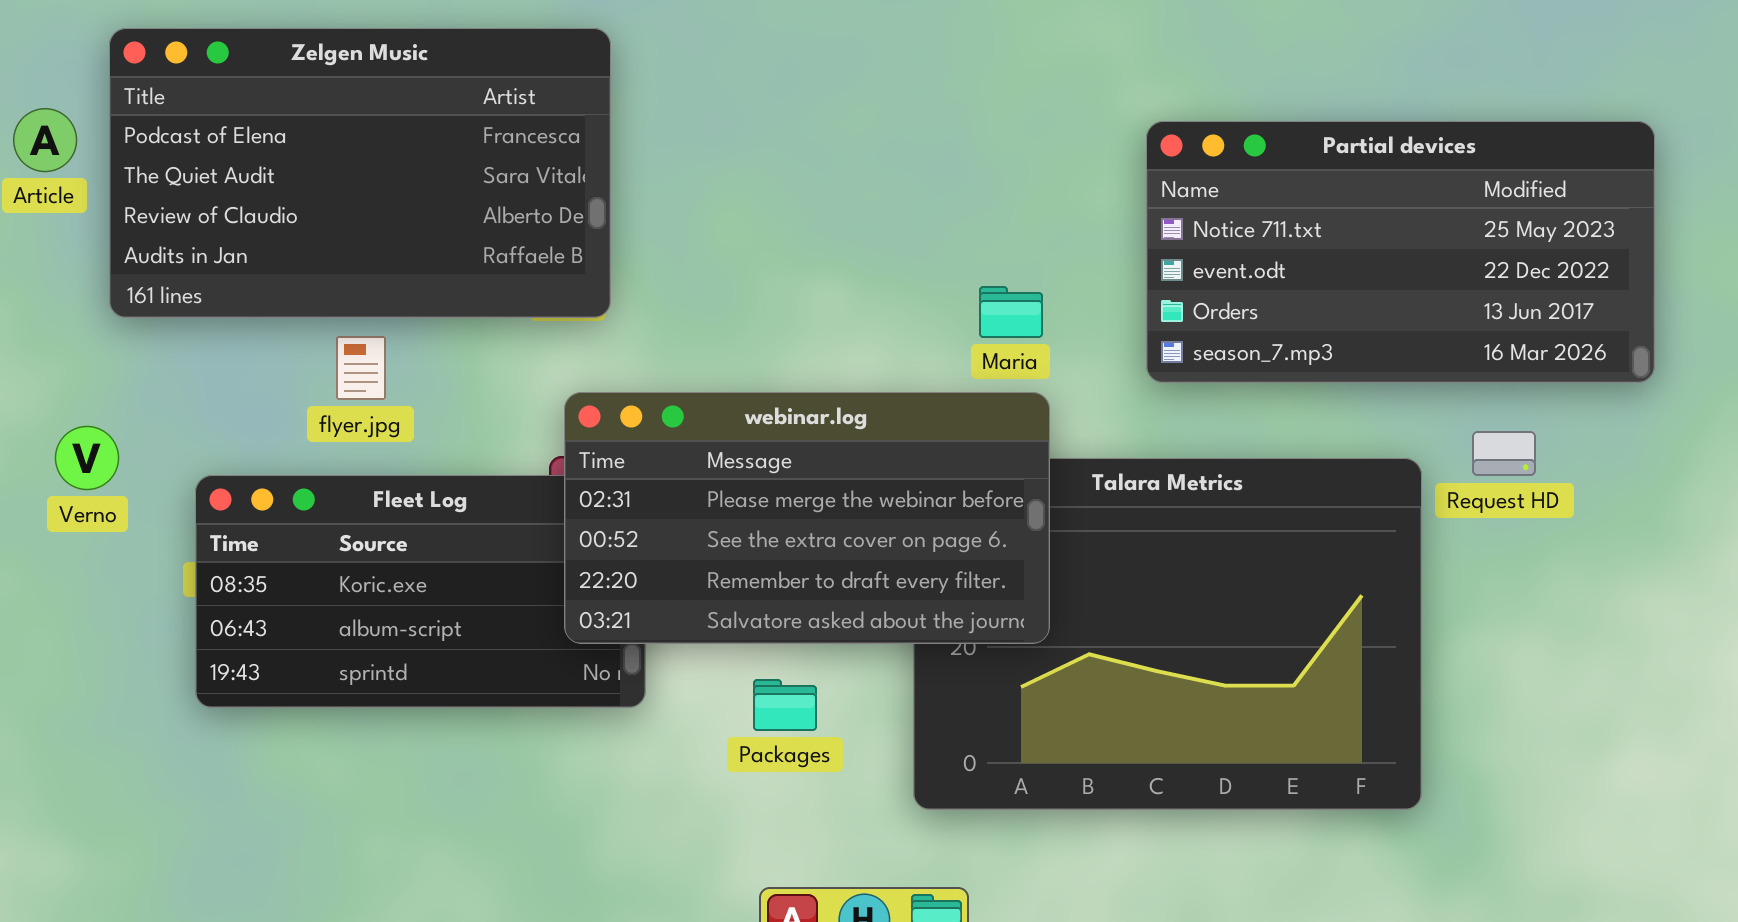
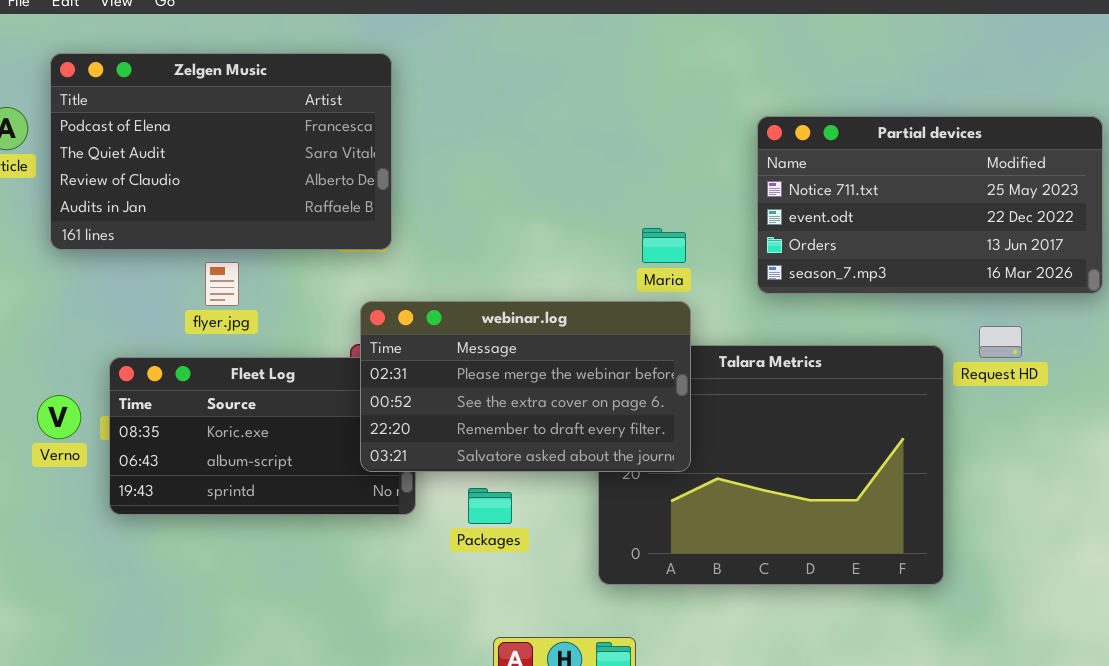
Verno: [55,426,119,490] -> [37,395,81,439], moved
Packages: [753,679,817,731] -> [468,488,512,524], moved

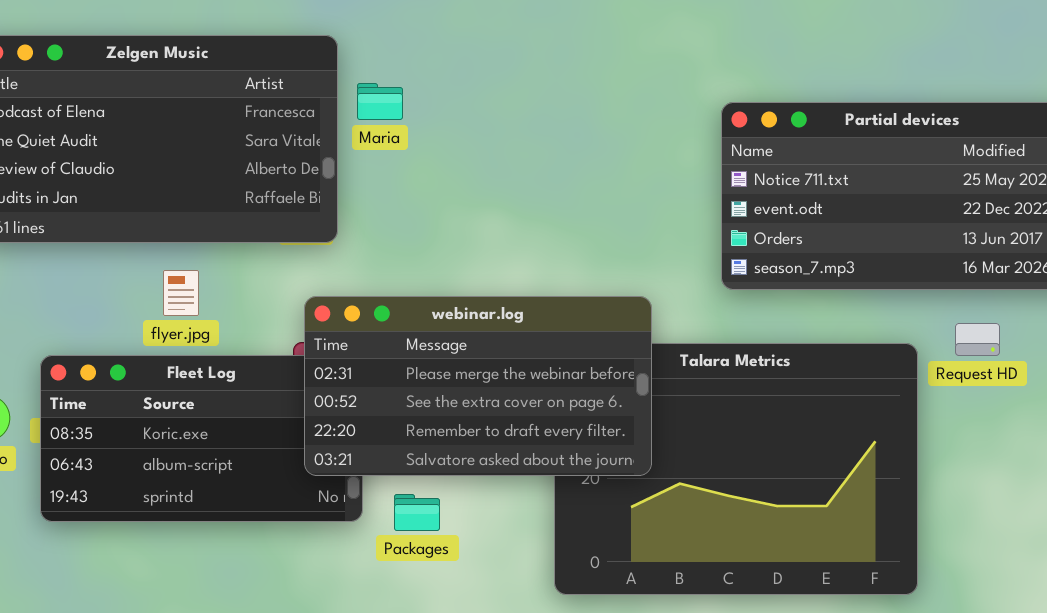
Maria: [642,228,686,263] -> [357,83,403,120], moved
flyer.jpg: [205,262,239,306] -> [163,270,199,316], moved
Packages: [468,488,512,524] -> [394,494,440,531], moved

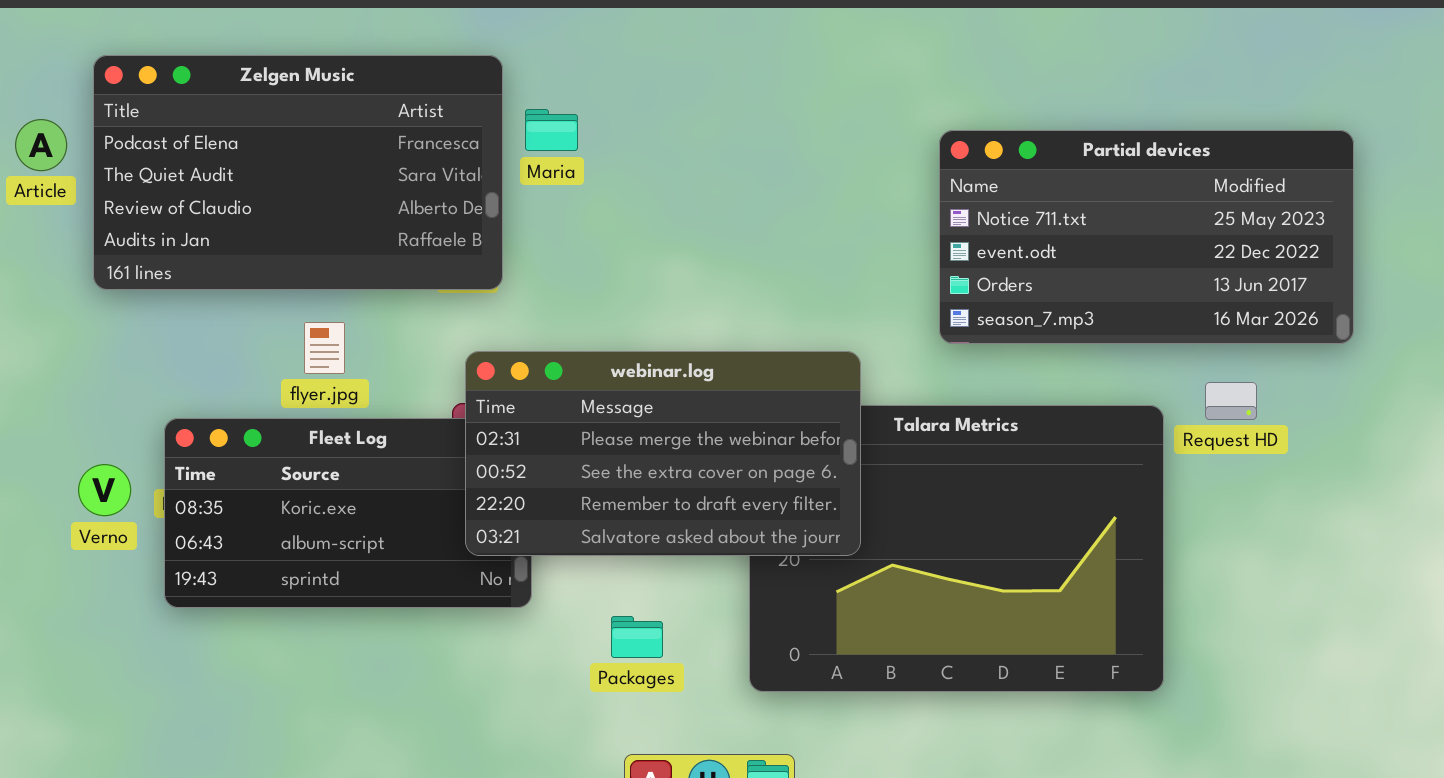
Packages: [394,494,440,531] -> [611,616,663,658], moved

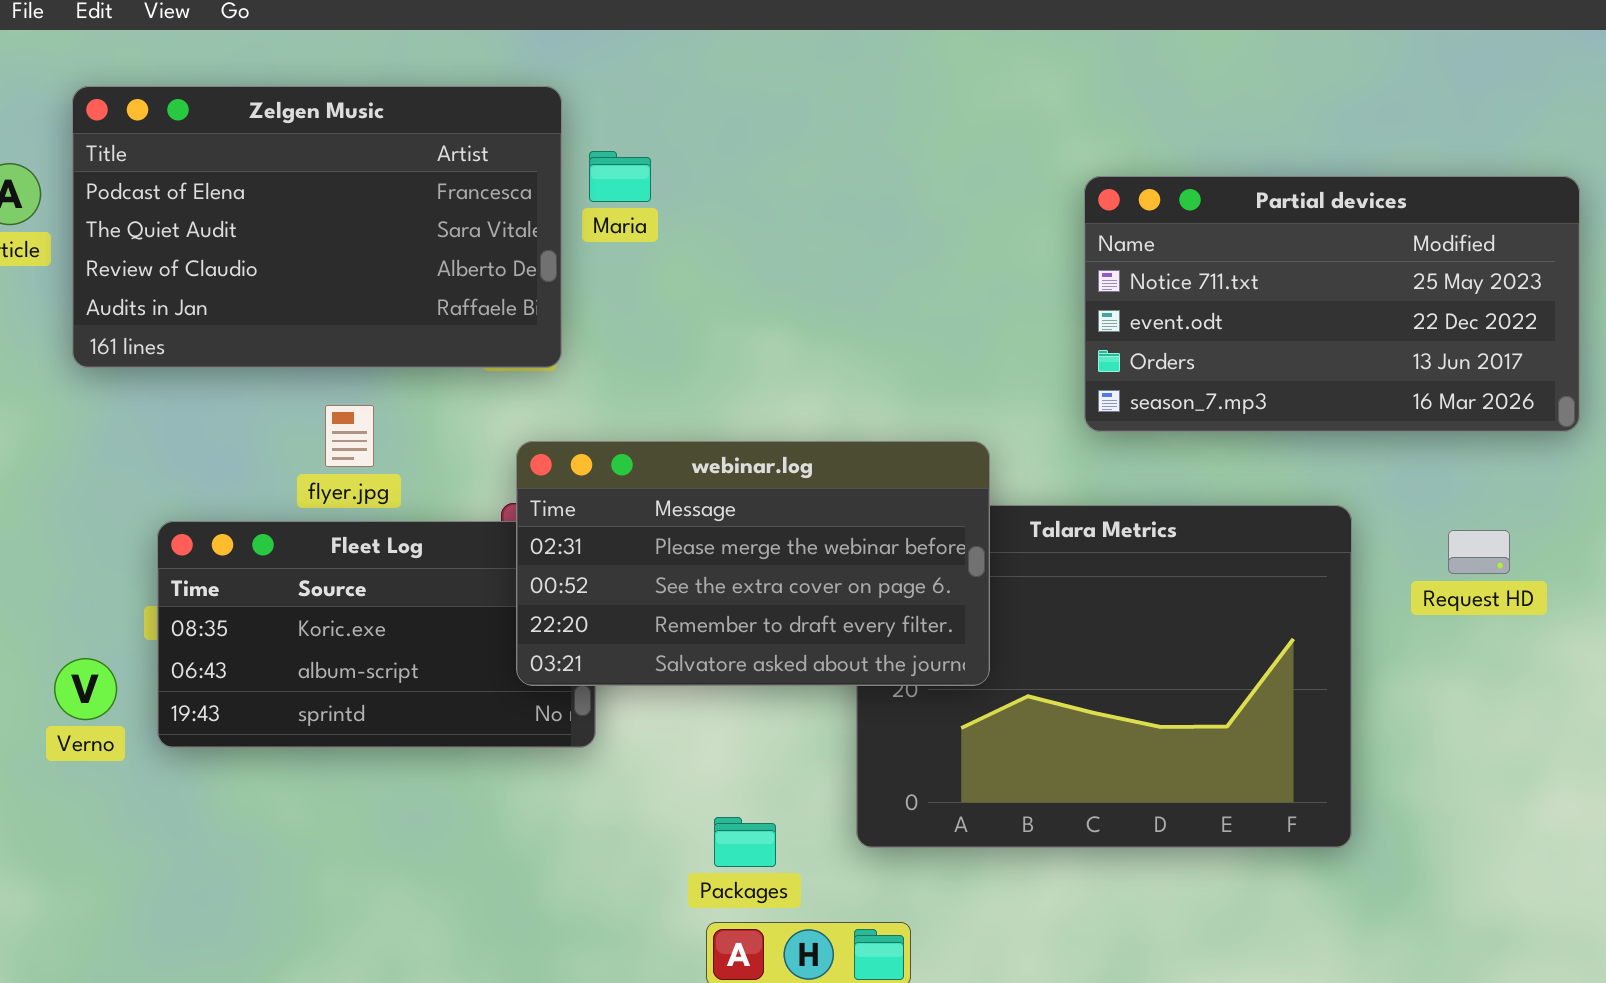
Request HD: [1205,382,1257,420] -> [1448,530,1510,574], moved
Verno: [78,464,131,516] -> [54,658,117,720], moved
Packages: [611,616,663,658] -> [714,817,776,867], moved

